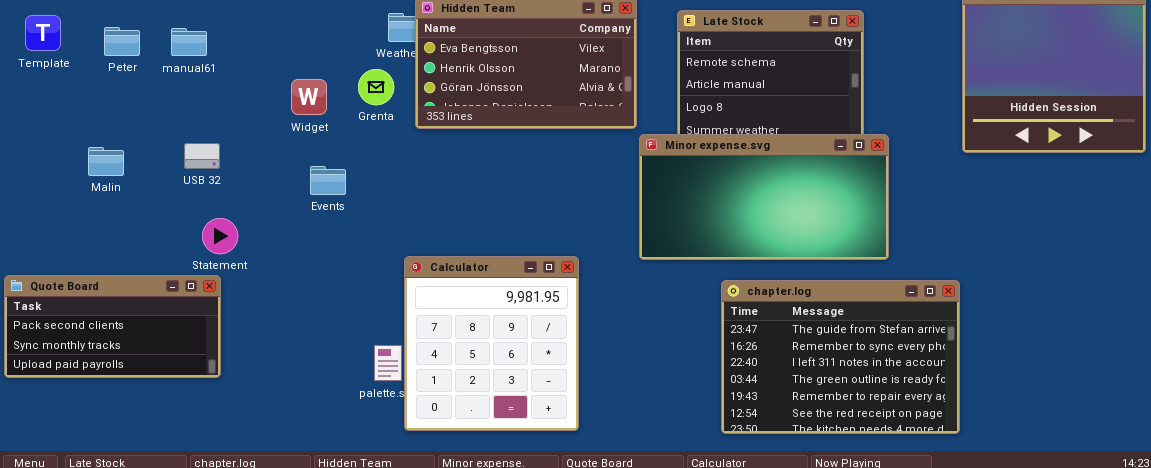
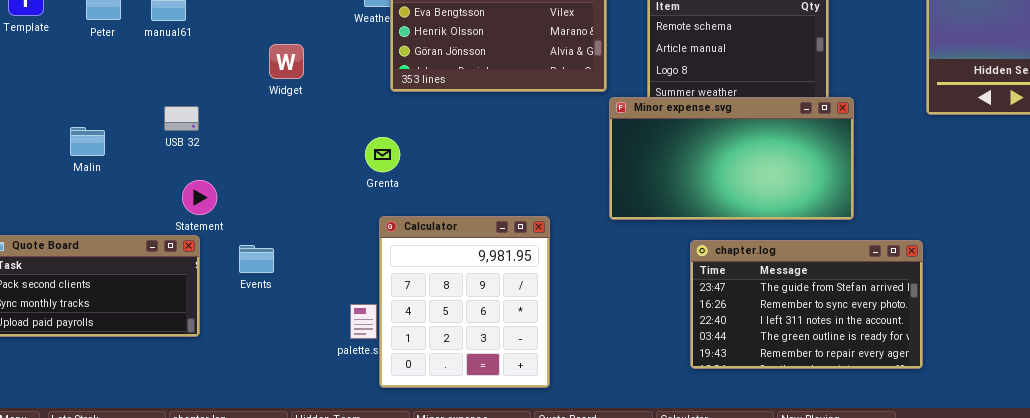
Grenta: [358,69,394,105] -> [365,137,400,172], moved
Malin: [88,147,124,176] -> [70,127,105,156], moved
Events: [310,166,346,195] -> [239,245,274,273], moved
chapter.log: [721,280,960,434] -> [690,240,923,369], resized

